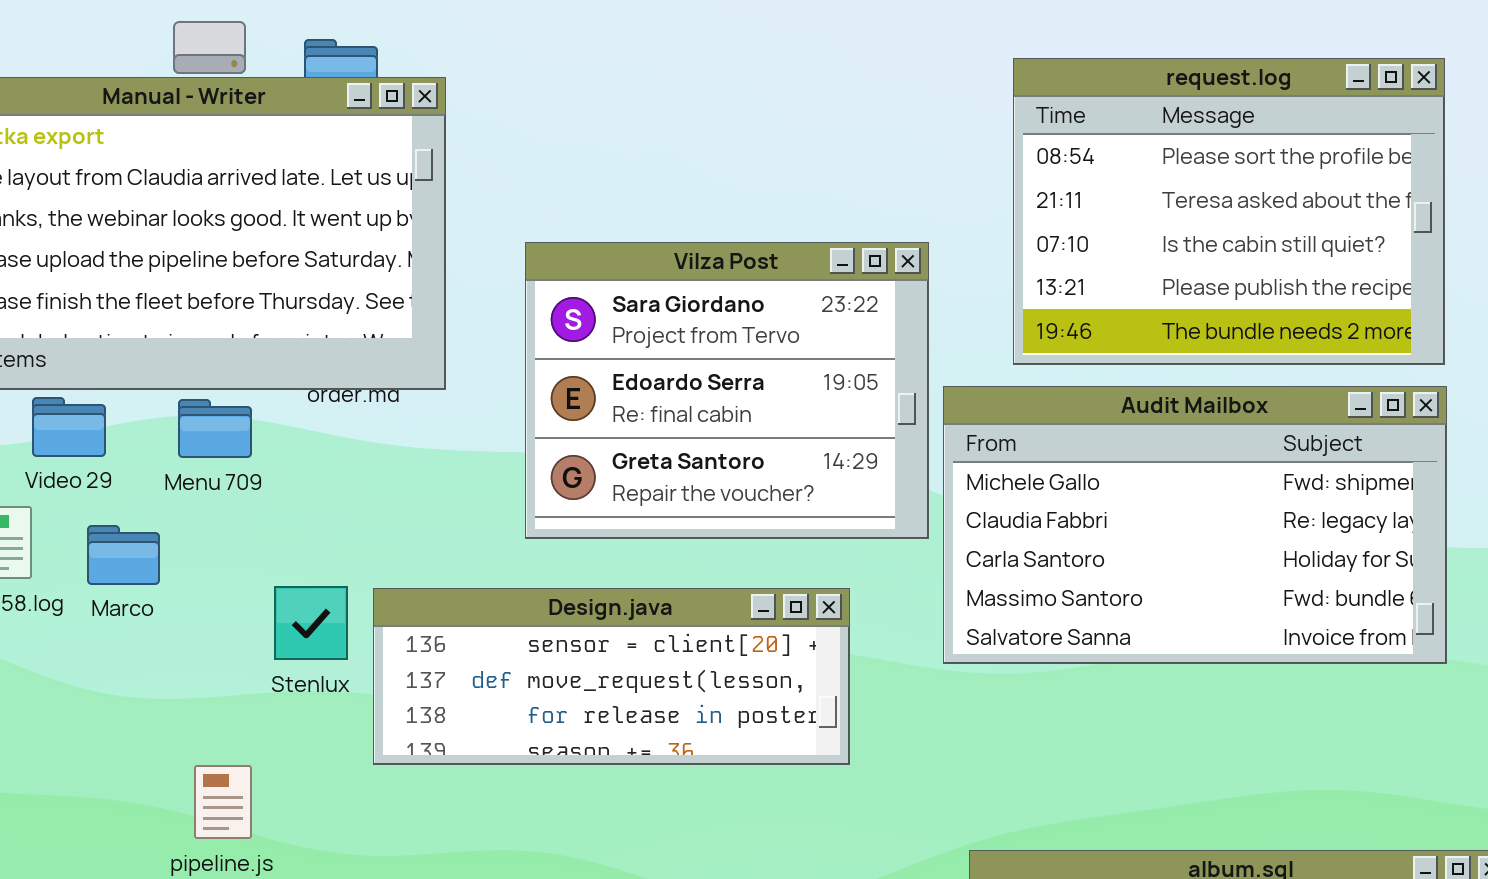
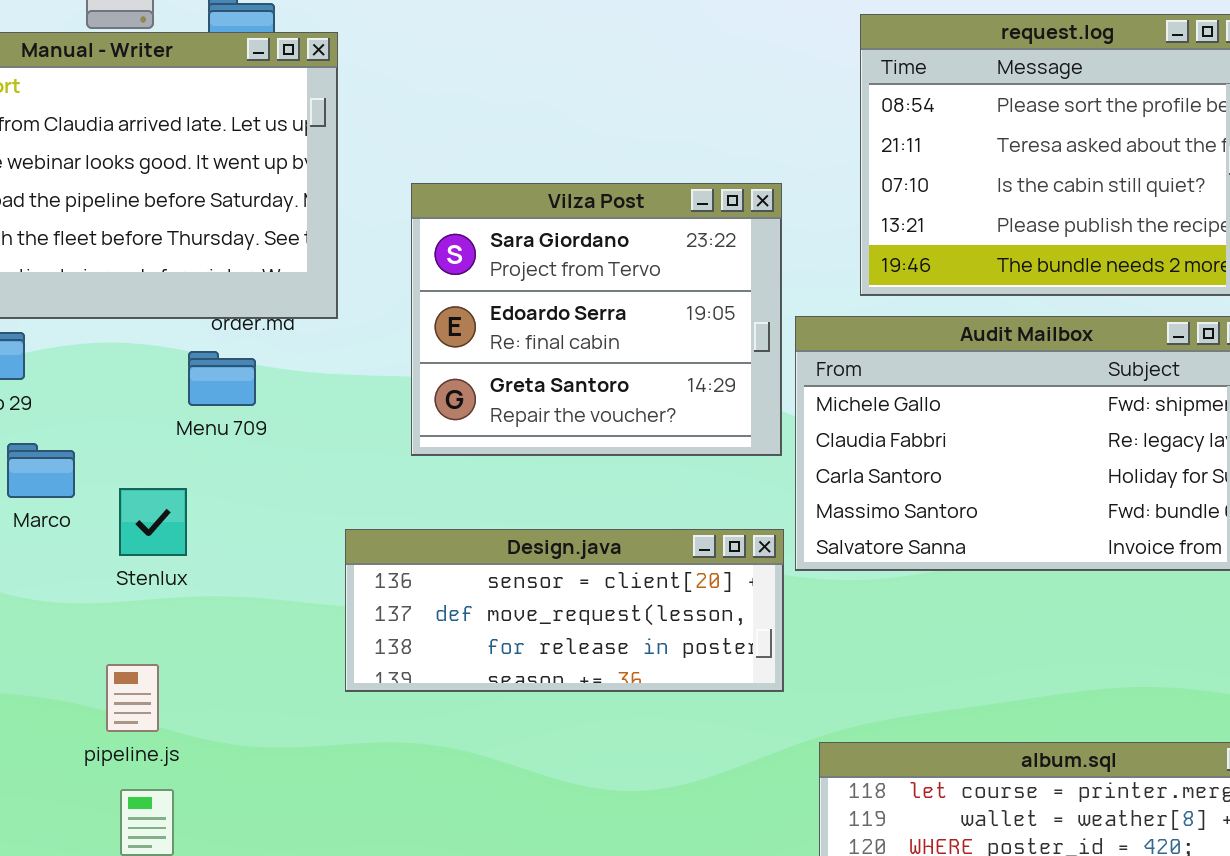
Menu 709: [178,399,252,458] -> [188,351,256,406], moved
Stenlux: [274,586,348,660] -> [119,488,187,556], moved
Design.java: [373,588,850,765] -> [345,529,784,692], moved

